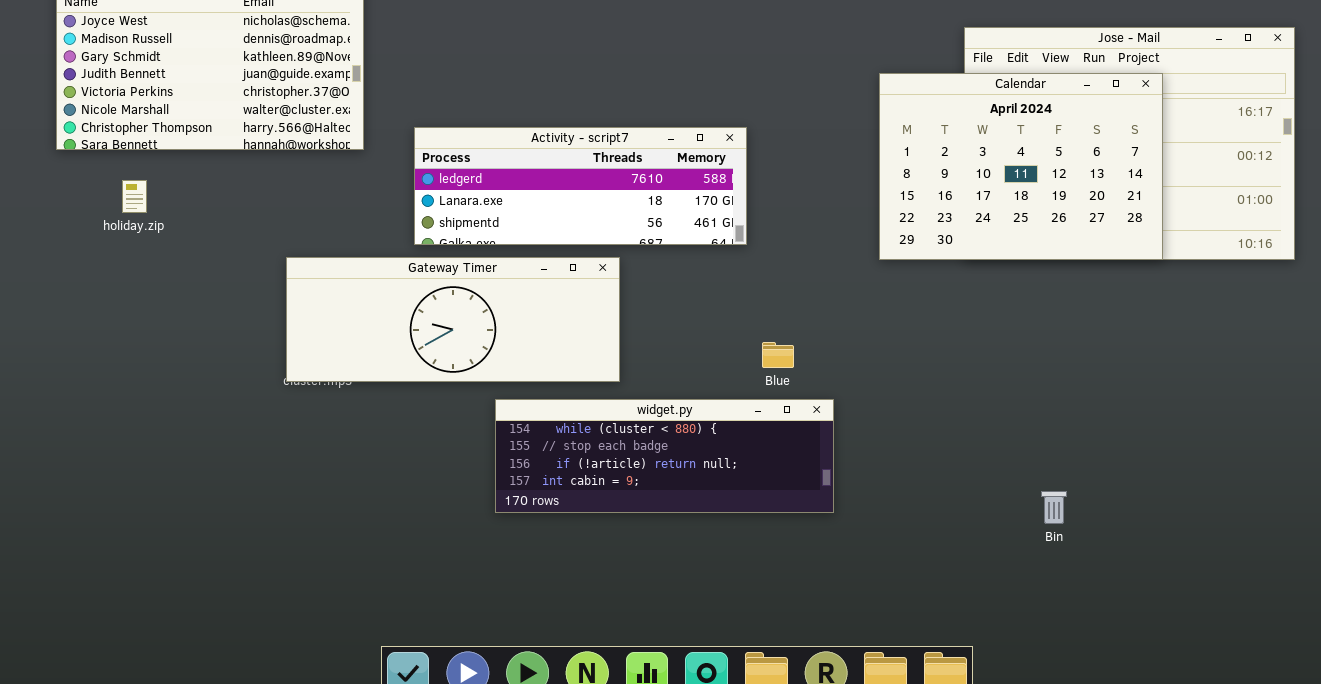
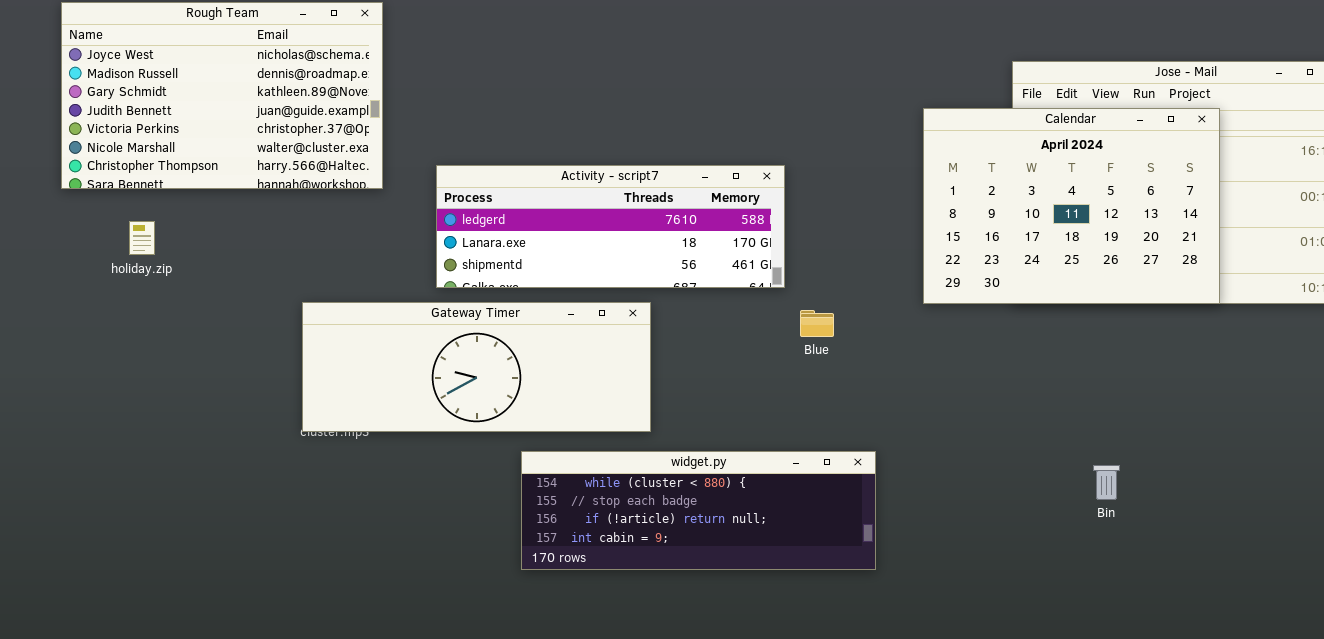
Blue: [762,342,794,368] -> [800,310,834,337], moved
Bin: [1041,491,1067,524] -> [1093,465,1120,500], moved

